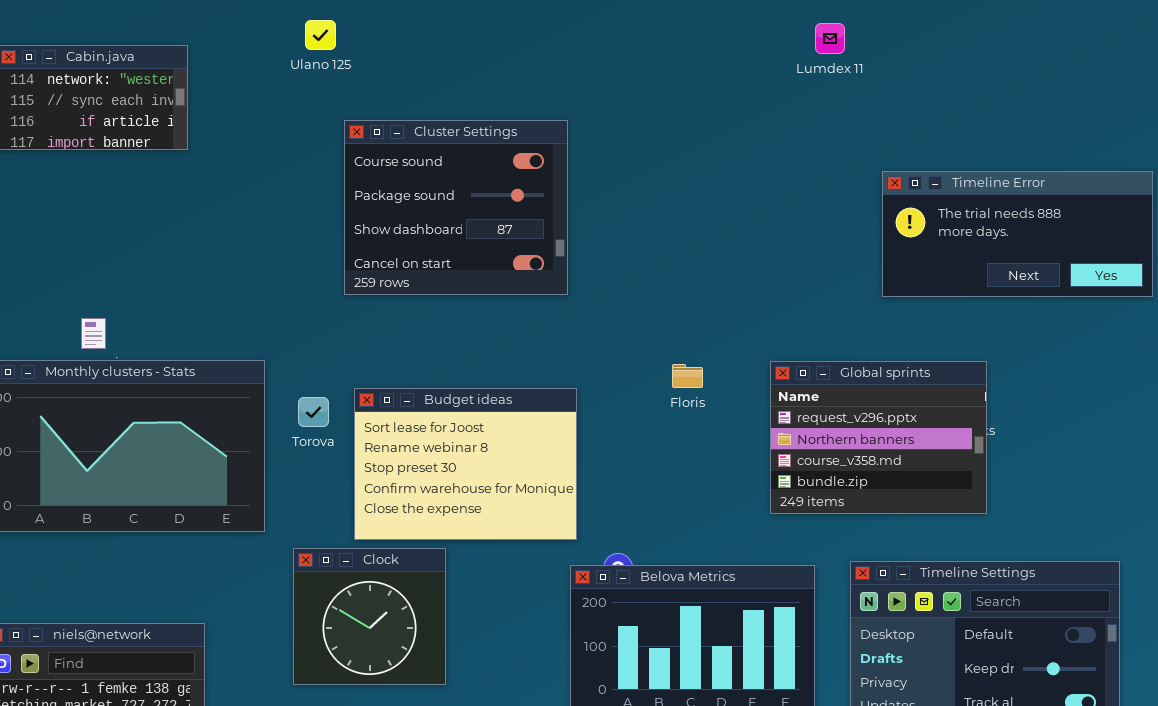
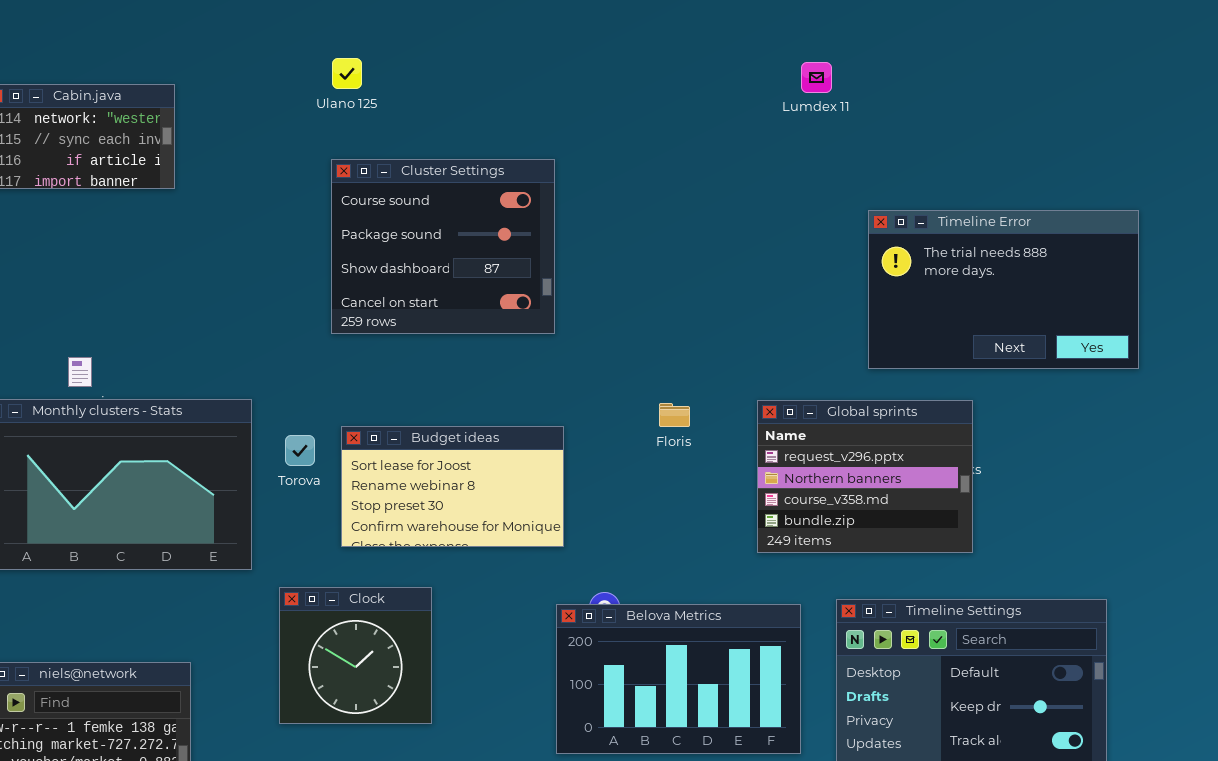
Ulano 125: [305,20,336,50] -> [332,58,362,89], moved
Timeline Error: [882,171,1153,297] -> [868,210,1139,369], resized
Budget ideas: [354,388,577,540] -> [341,426,564,547], resized

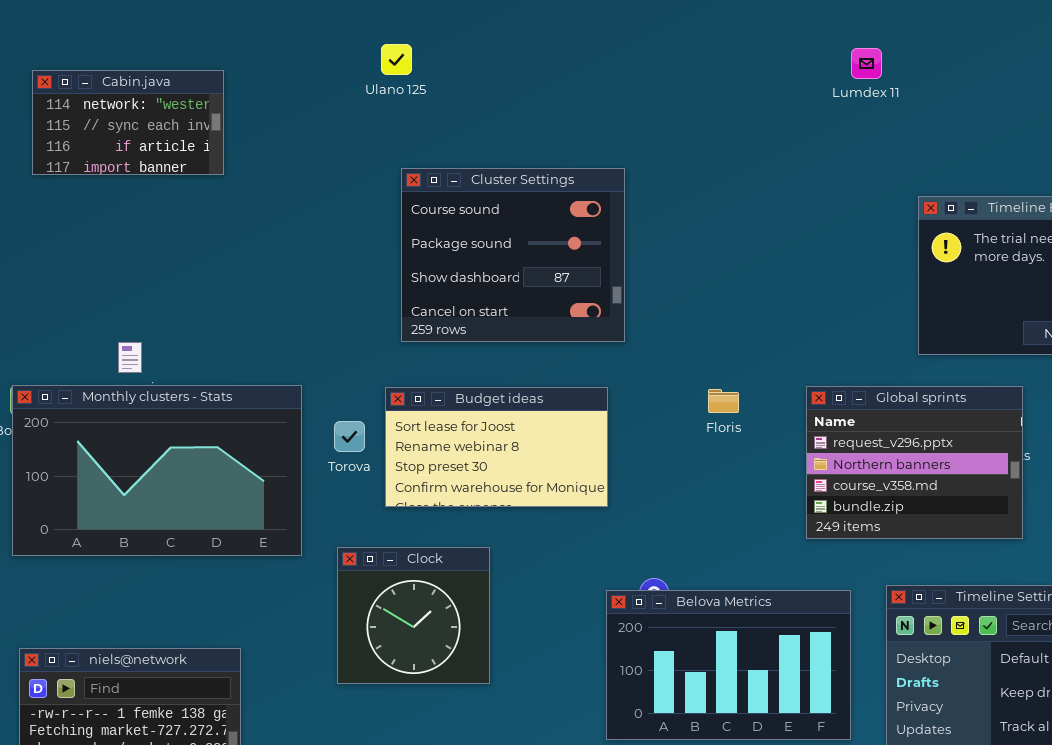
Cluster Settings: [331,159,555,334] -> [401,168,625,342], moved
Budget ideas: [341,426,564,547] -> [385,387,608,507], moved
Clock: [279,587,432,724] -> [337,547,490,684], moved

